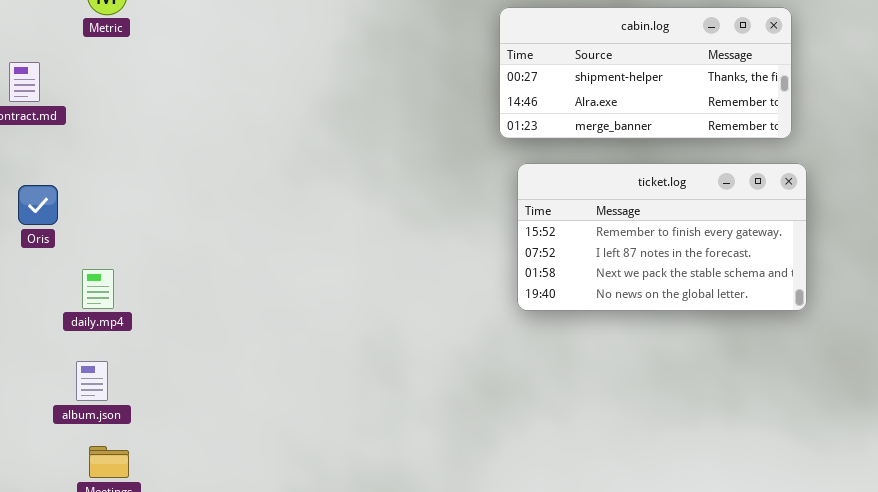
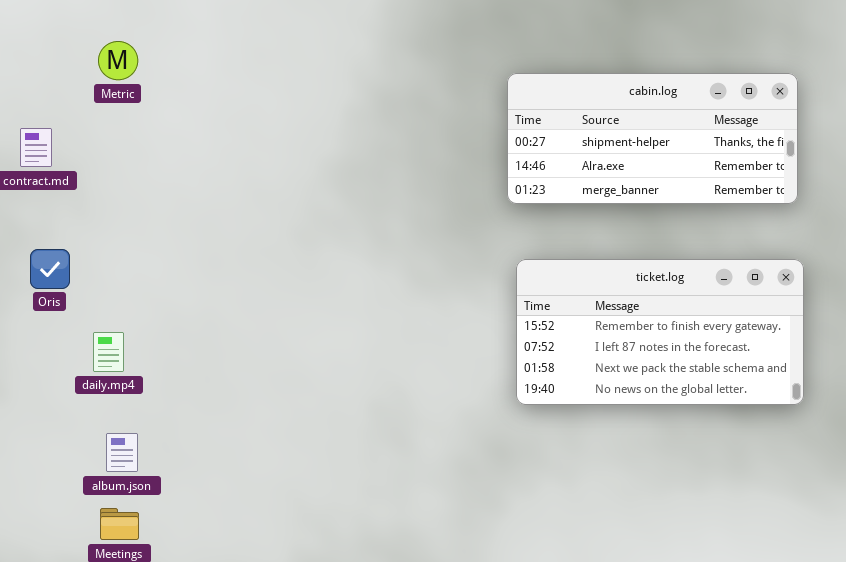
ticket.log: [517,163,807,311] -> [516,259,804,405], moved
album.json: [76,361,108,401] -> [106,433,138,472], moved

